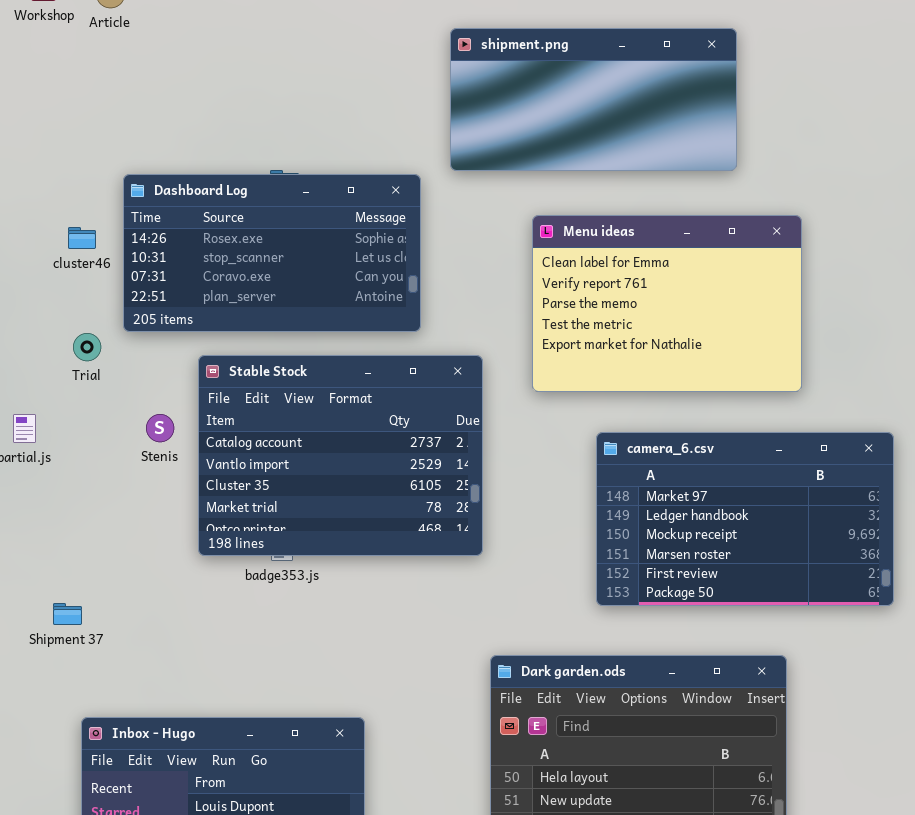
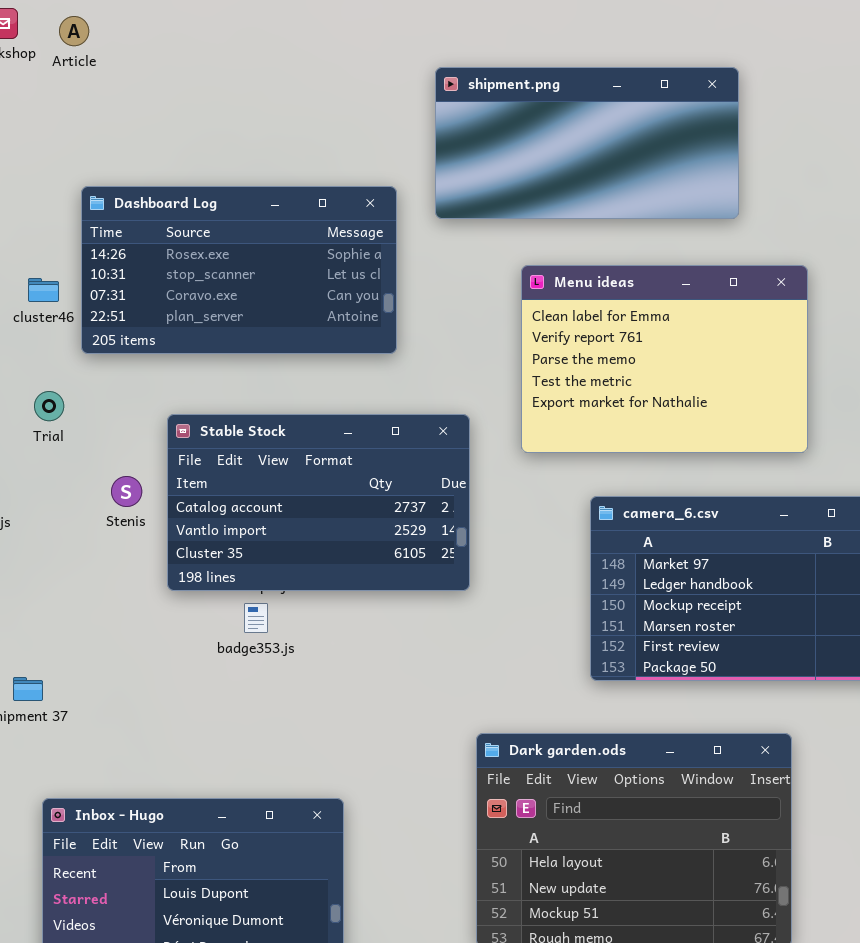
Dashboard Log: [123,174,421,332] -> [81,186,397,354], moved
Stable Stock: [198,355,483,556] -> [167,414,470,591], resized

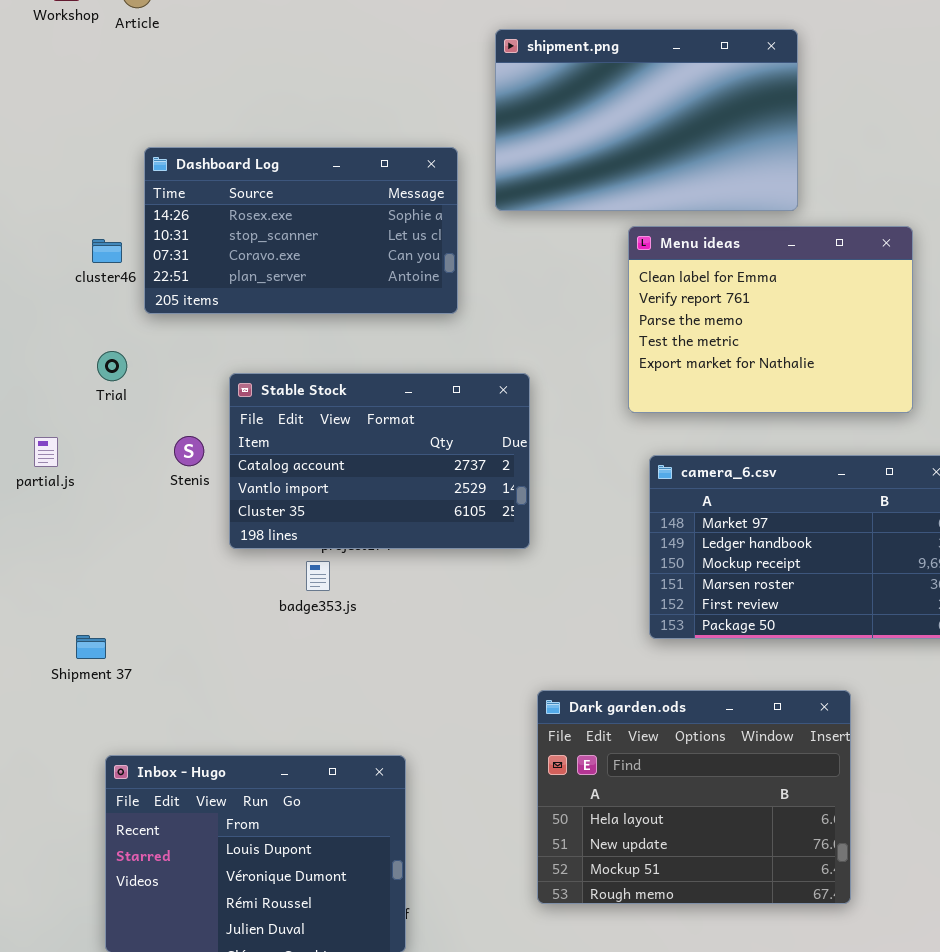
shipment.png: [435,67,739,219] -> [495,29,798,211], resized
Menu ideas: [521,265,808,453] -> [628,226,913,413], moved

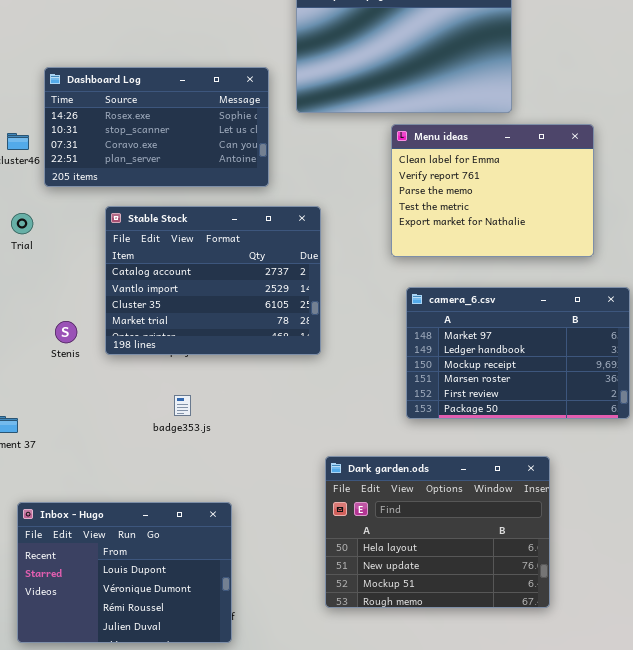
Stable Stock: [229,373,530,549] -> [105,206,321,355], resized
Stenis: [174,436,204,466] -> [55,321,77,343], moved
badge353.js: [306,561,330,591] -> [174,395,191,416], moved

